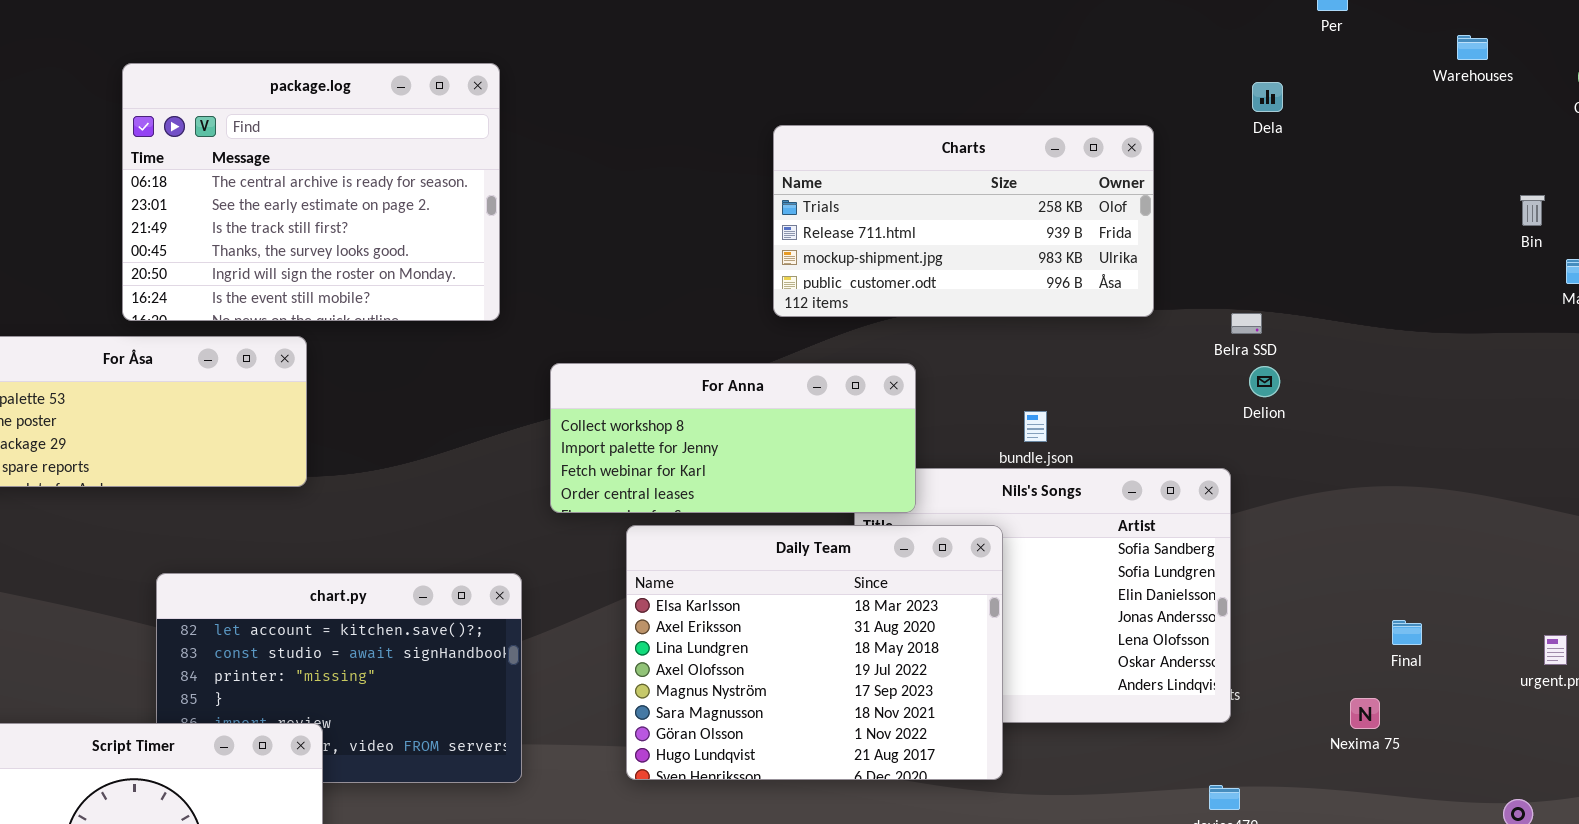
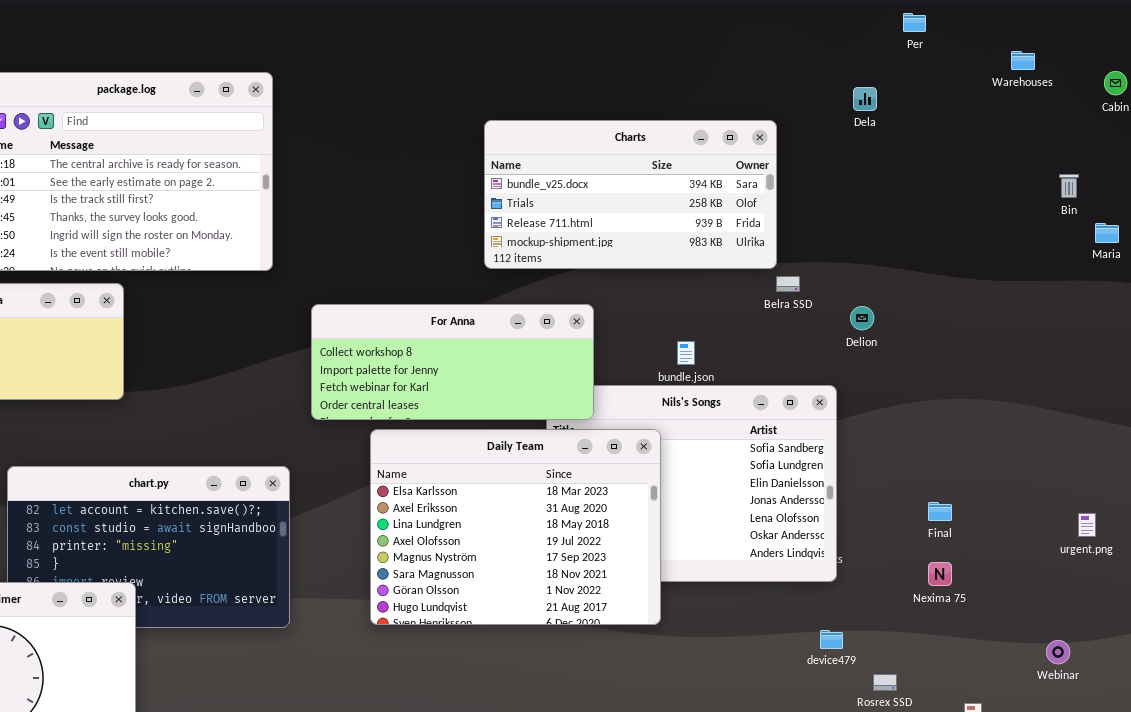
Charts: [773,125,1154,317] -> [484,120,777,269], scrolled up 1 row
Belra SSD: [1231,313,1262,334] -> [776,276,800,292], moved
Final: [1392,620,1422,645] -> [928,502,952,521], moved

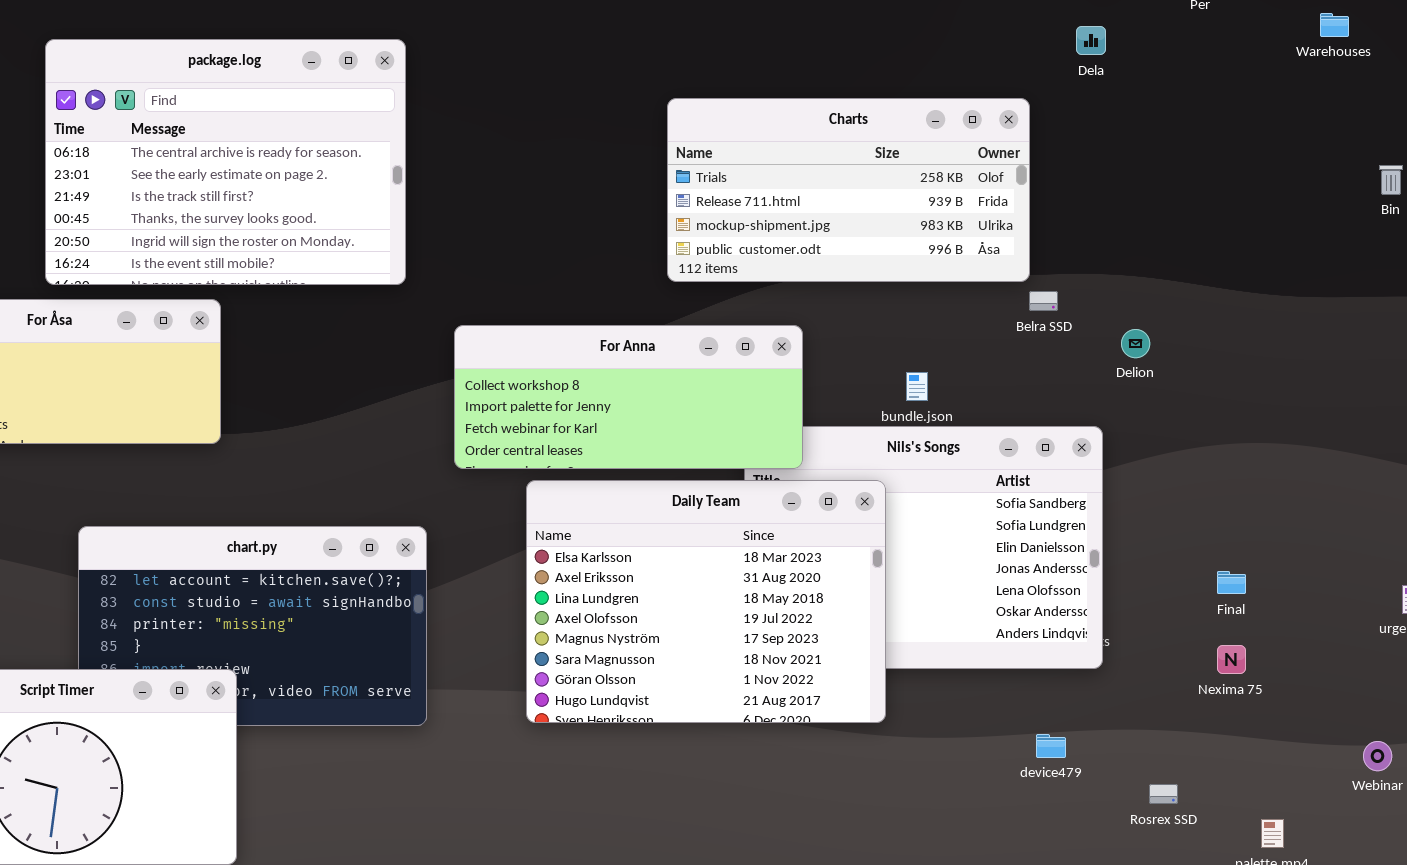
Dela: [853,87,877,111] -> [1076,26,1106,55], moved
Charts: [484,120,777,269] -> [667,98,1030,282], scrolled down 1 row
device479: [820,630,843,649] -> [1036,734,1066,758], moved

